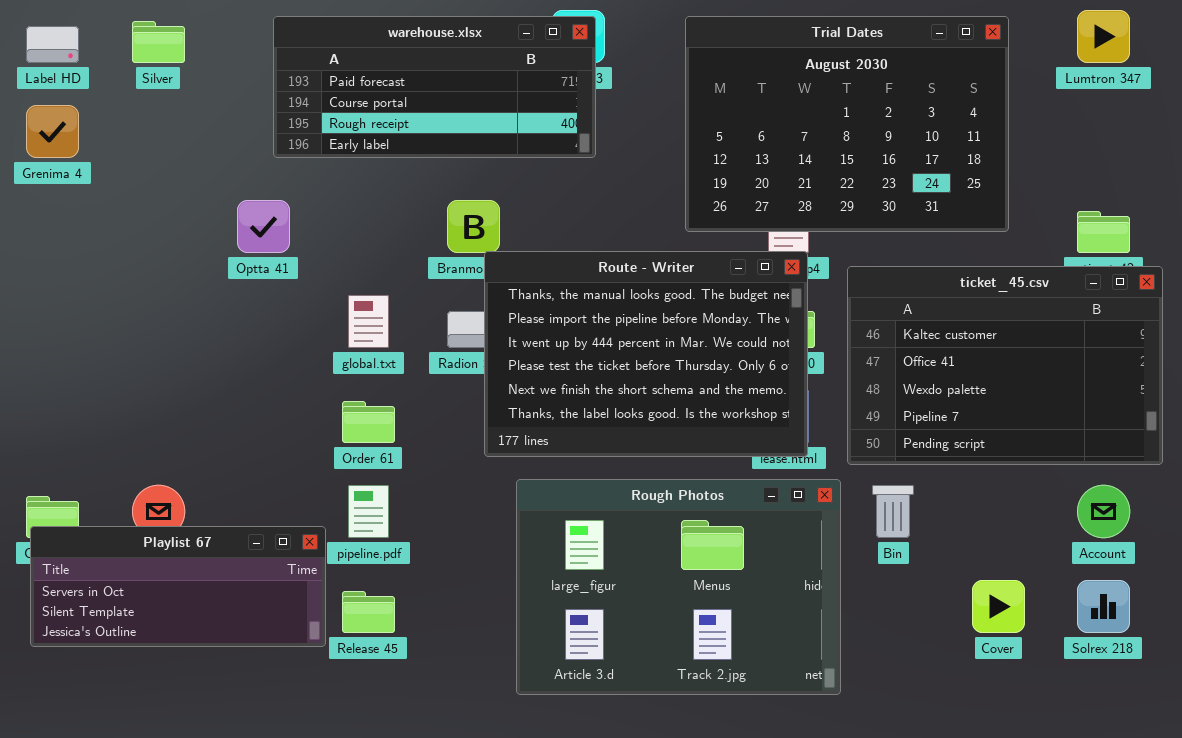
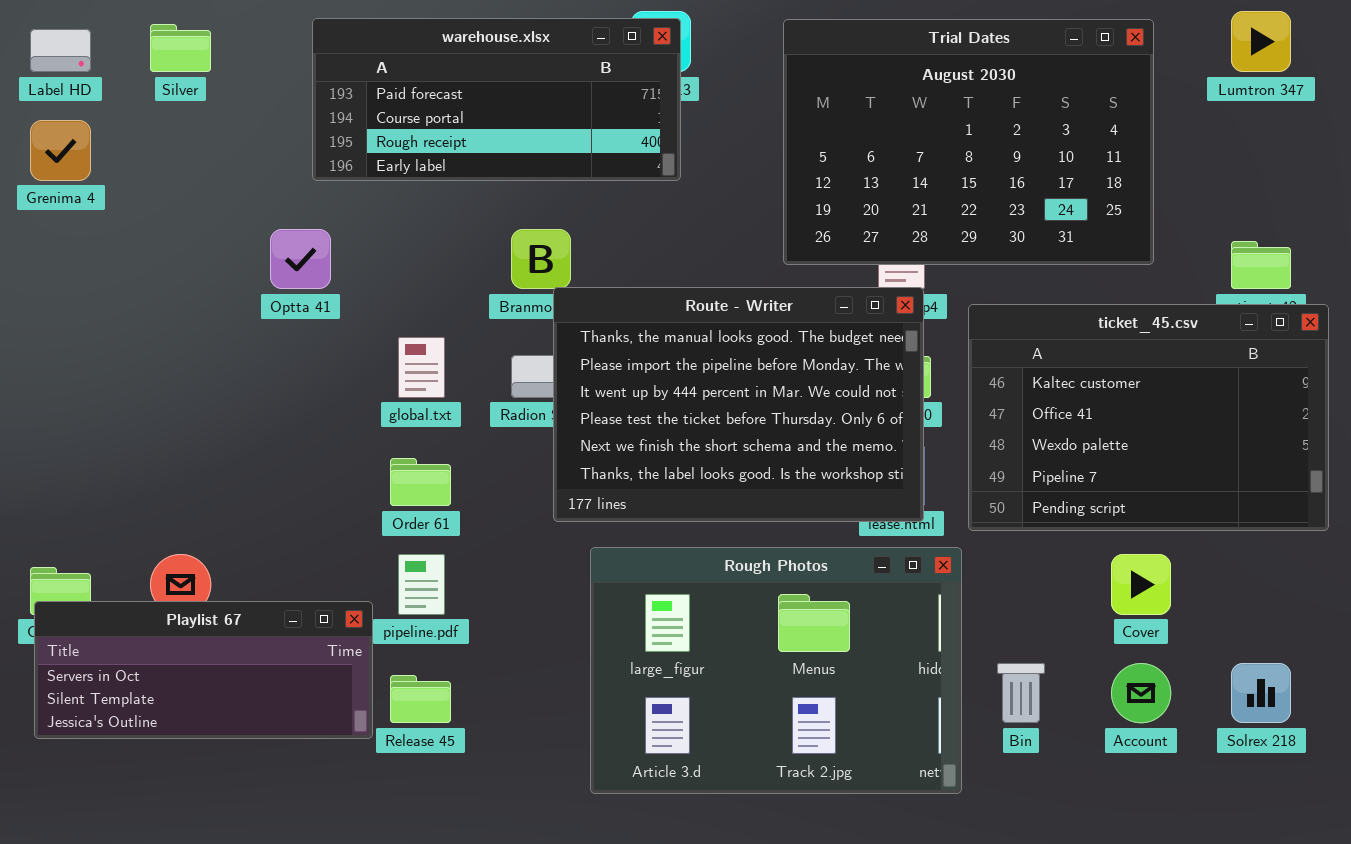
Bin: [872,485,914,538] -> [997,663,1045,723], moved
Account: [1077,485,1130,538] -> [1111,663,1171,723], moved
Cover: [972,580,1025,633] -> [1111,554,1171,615], moved

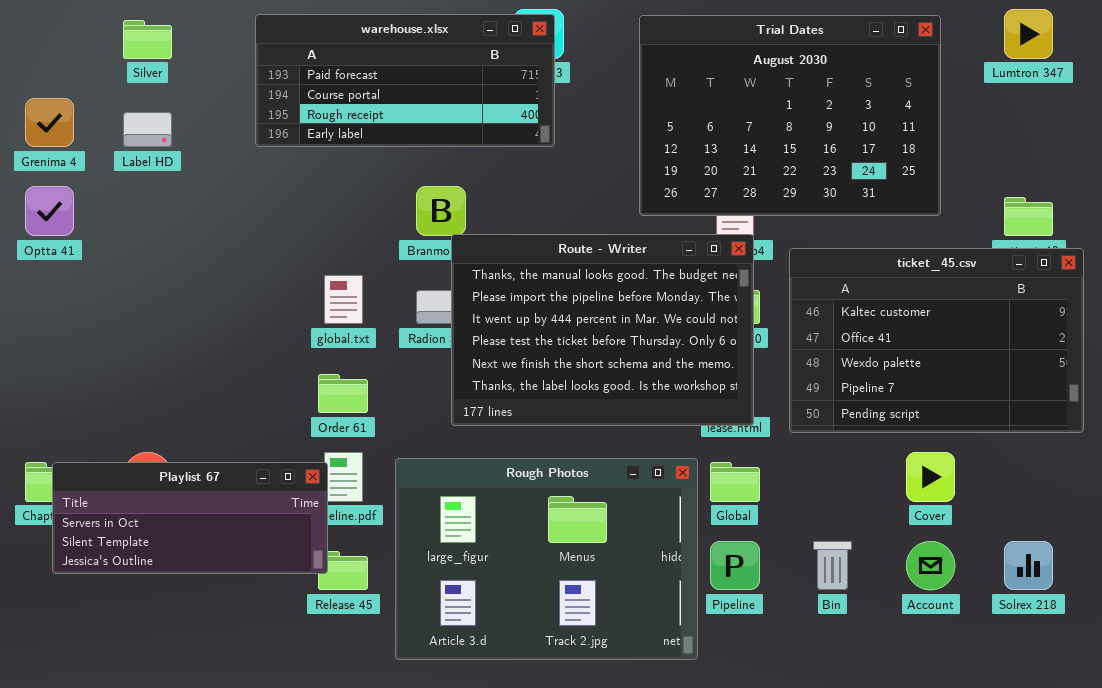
Label HD: [30,29,91,72] -> [123,112,172,147], moved
Optta 41: [270,229,331,289] -> [25,186,74,236], moved
Rough Photos: [590,547,962,794] -> [395,458,698,660], moved
Playlist 67: [34,601,373,739] -> [52,462,328,574], moved

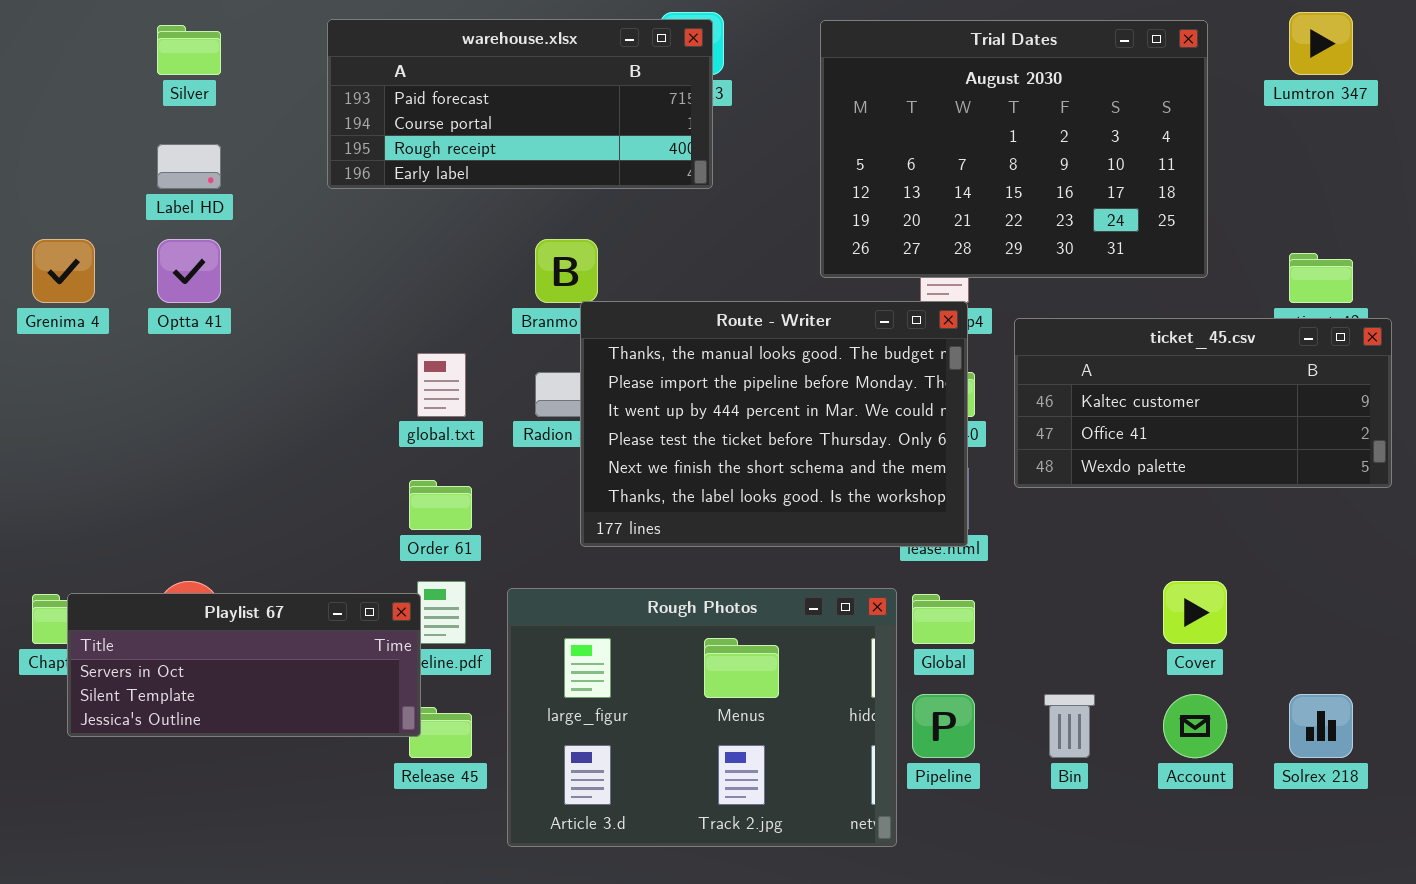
Grenima 4: [25,98,74,147] -> [32,239,95,303], moved
Optta 41: [25,186,74,236] -> [157,239,221,303], moved
ticket_45.csv: [789,248,1084,433] -> [1014,318,1392,488], resized

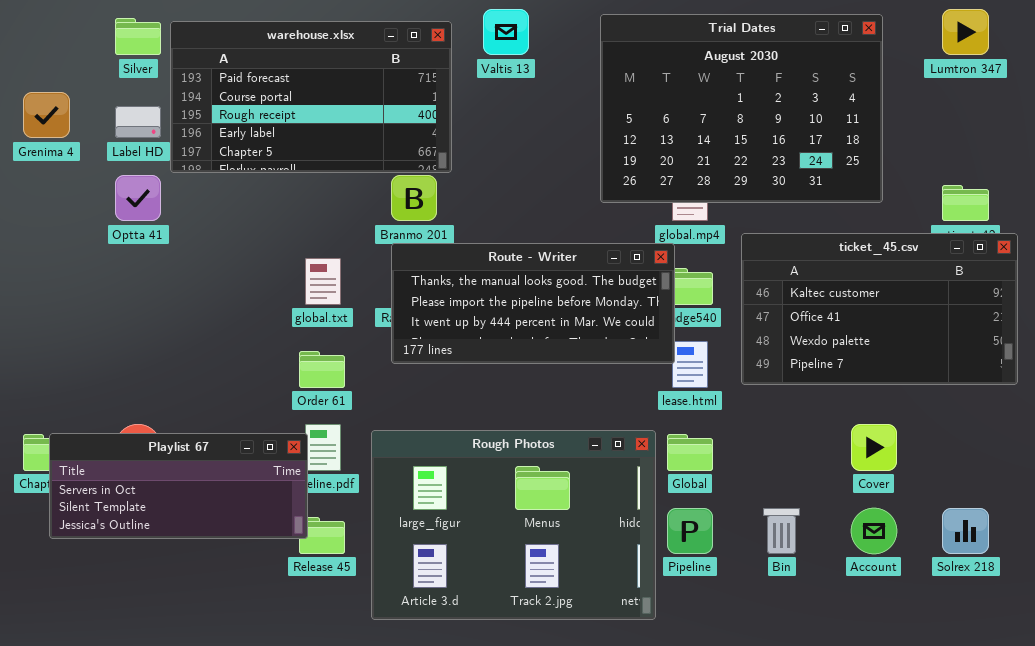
warehouse.xlsx: [327,19,713,189] -> [170,21,452,173], moved, resized
Grenima 4: [32,239,95,303] -> [23,92,70,138], moved
Route - Writer: [580,301,968,547] -> [391,243,675,364], moved, resized
ticket_45.csv: [1014,318,1392,488] -> [741,233,1018,385], resized

